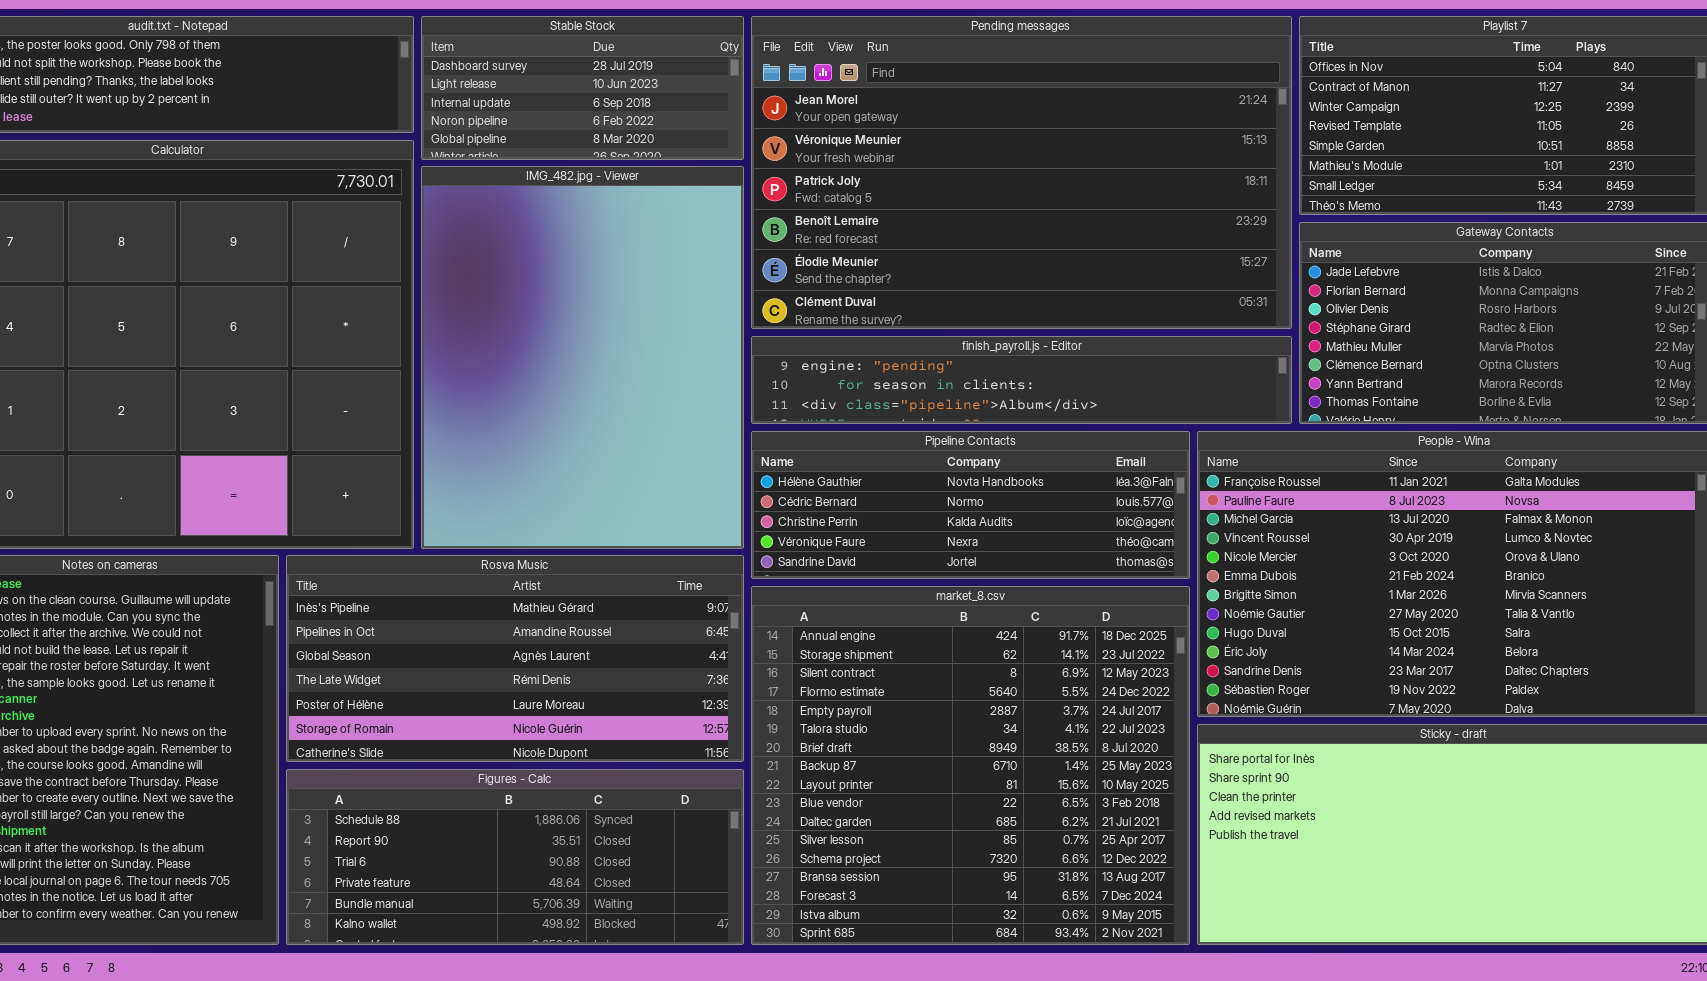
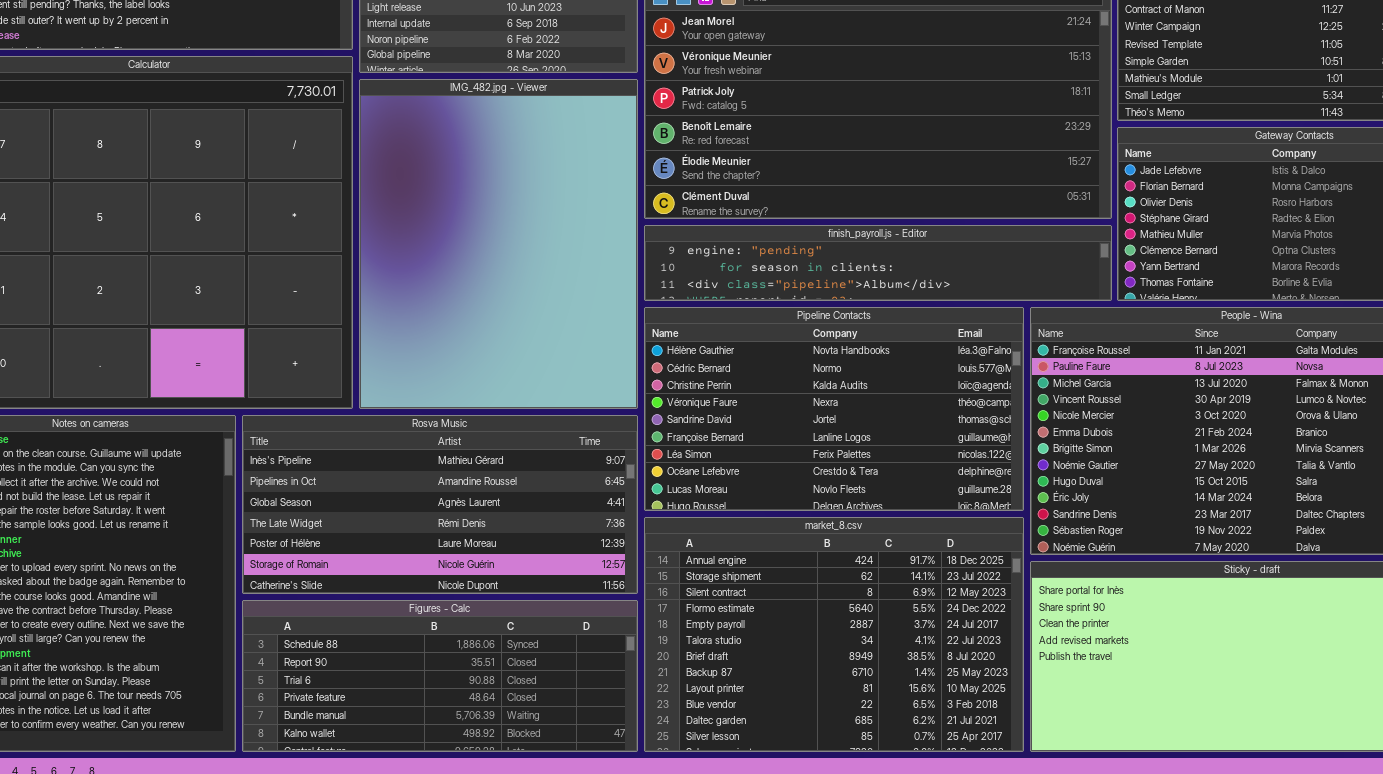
Pipeline Contacts: [751,431,1190,579] -> [644,307,1024,511], resized
market_8.csv: [751,586,1190,945] -> [644,517,1024,752], resized

